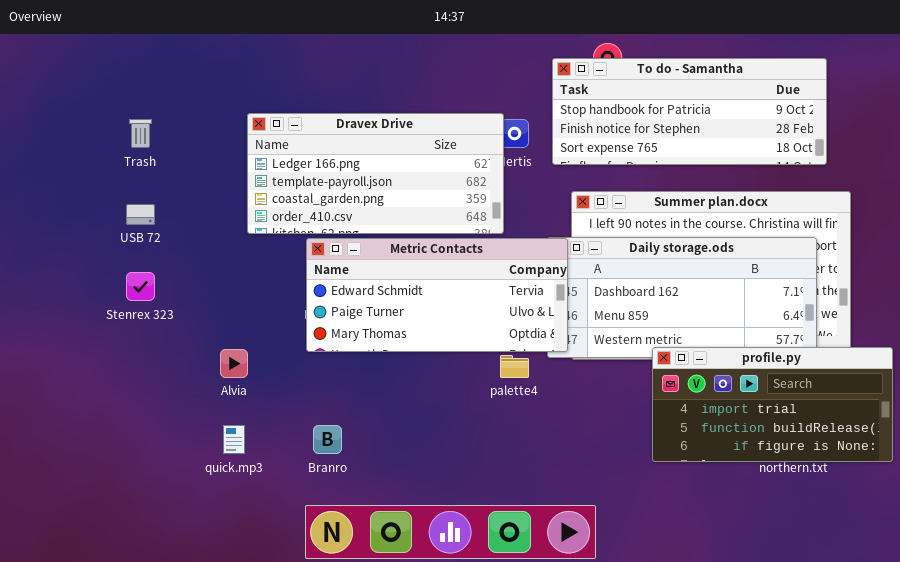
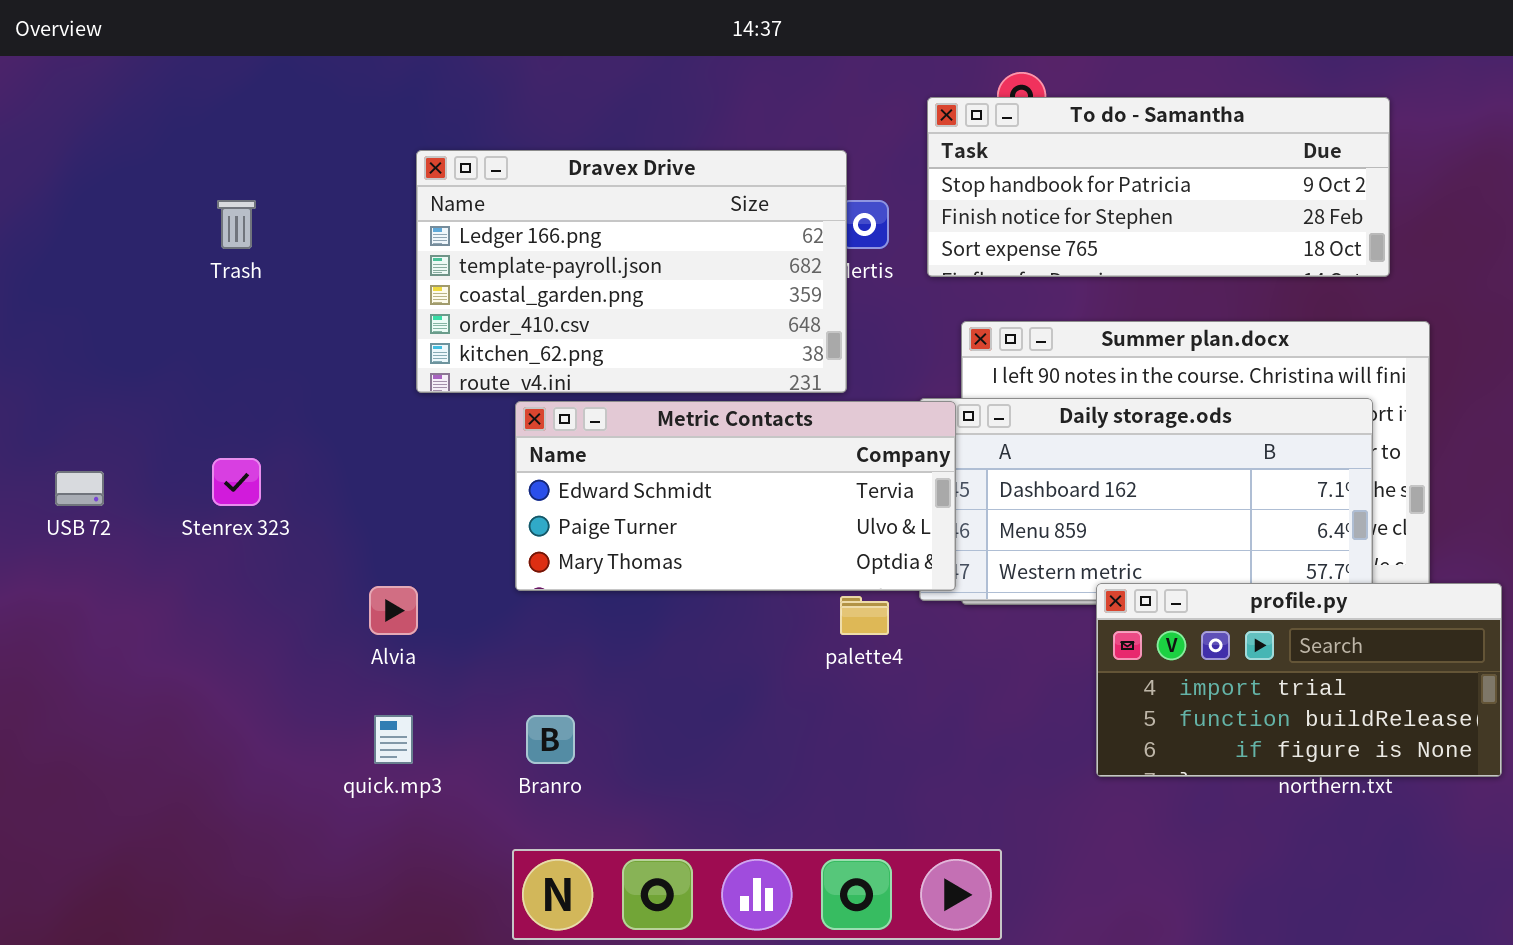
Dravex Drive: [247,113,504,234] -> [416,150,847,393], resized
USB 72: [126,204,155,225] -> [55,471,104,506], moved

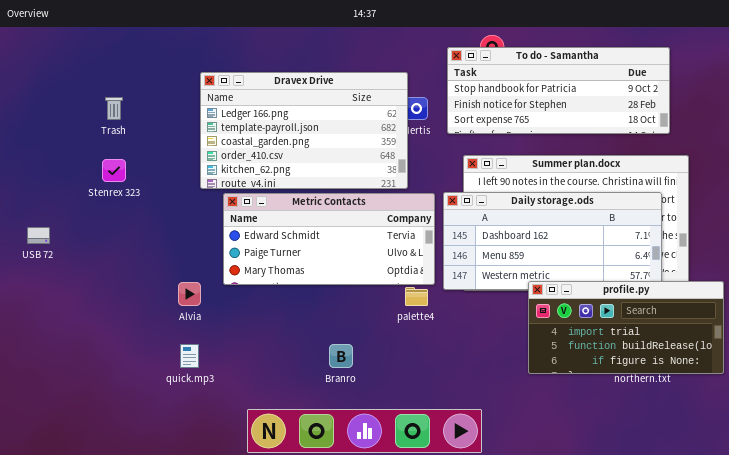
Metric Contacts: [515,401,956,591] -> [223,193,435,285], moved
Stenrex 323: [212,458,261,506] -> [102,159,126,182], moved
Branro: [526,715,575,764] -> [329,344,353,368], moved

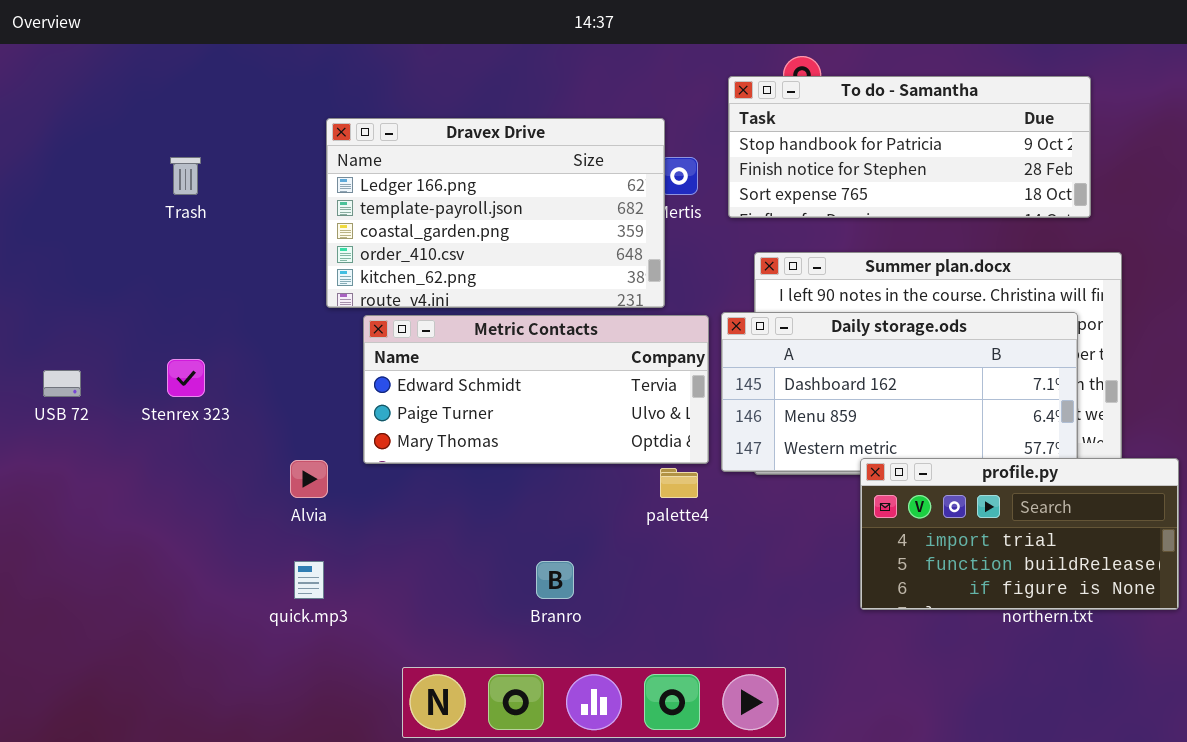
Stenrex 323: [102,159,126,182] -> [167,359,205,397], moved

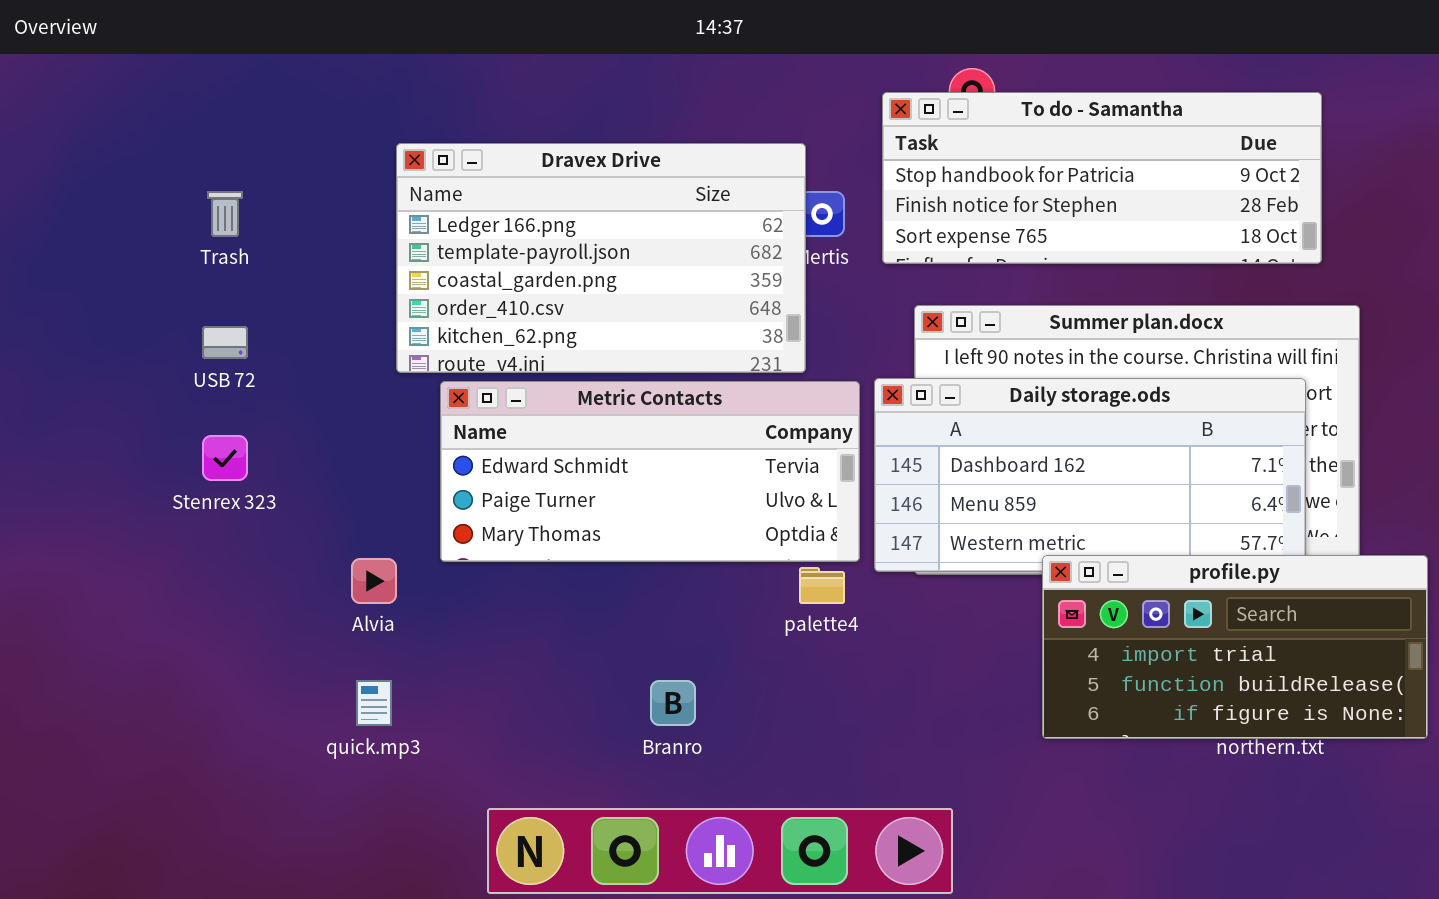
USB 72: [43,370,81,397] -> [202,326,248,359], moved

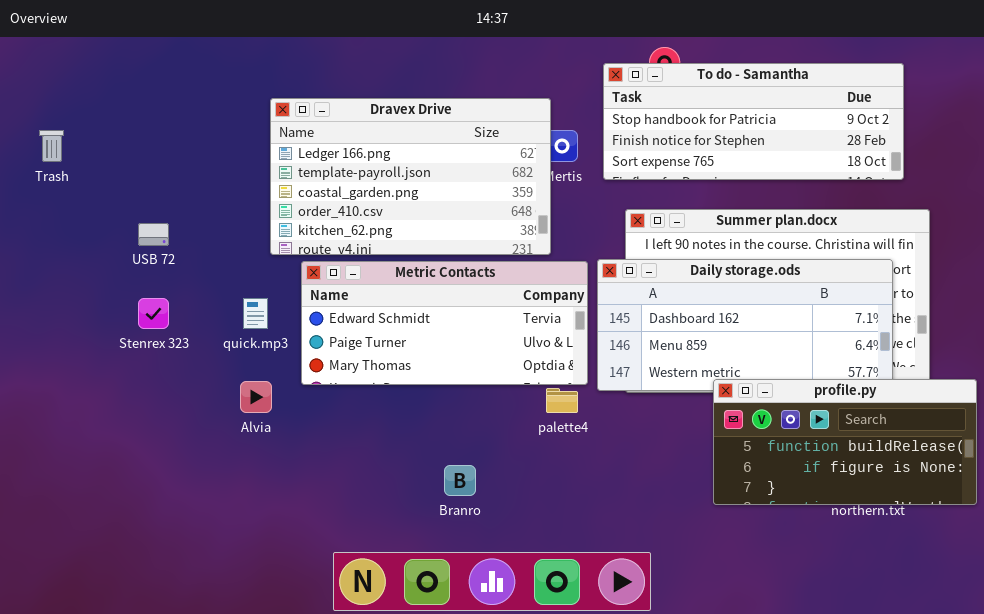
Trash: [207,191,243,237] -> [39,130,64,162], moved
profile.py: [1042,555,1428,739] -> [713,379,977,505], scrolled down 1 row
quick.mp3: [356,680,392,726] -> [243,298,268,329], moved

